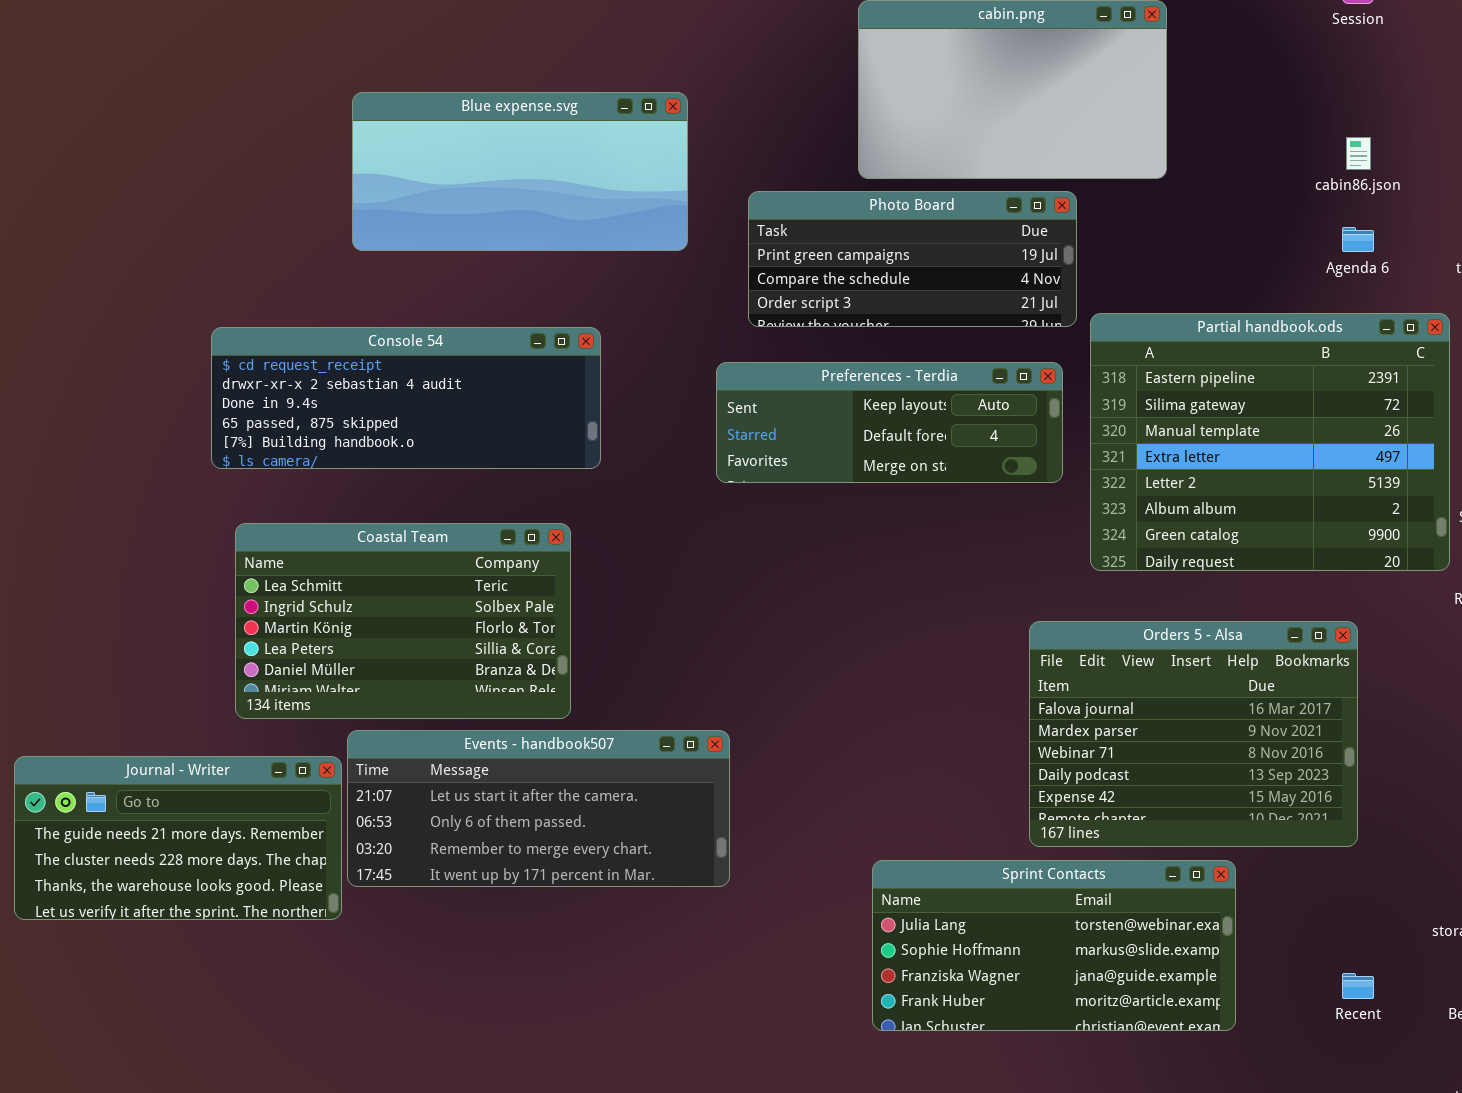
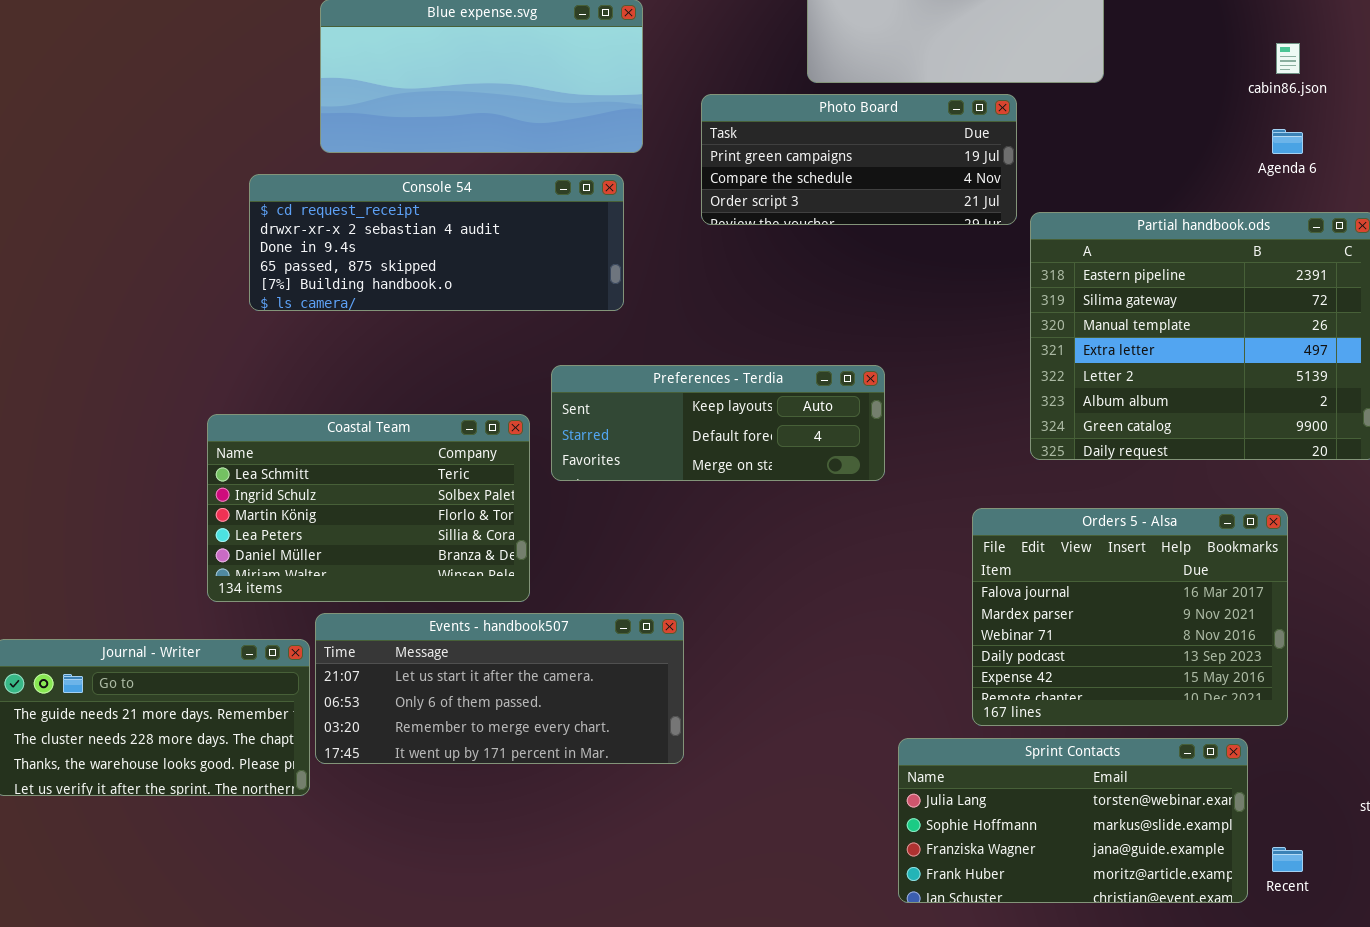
Console 54: [211,327,601,469] -> [249,174,624,311], moved
Preferences - Terdia: [716,362,1063,483] -> [551,365,885,481], moved
Sprint Contacts: [872,860,1236,1031] -> [898,738,1248,903], moved

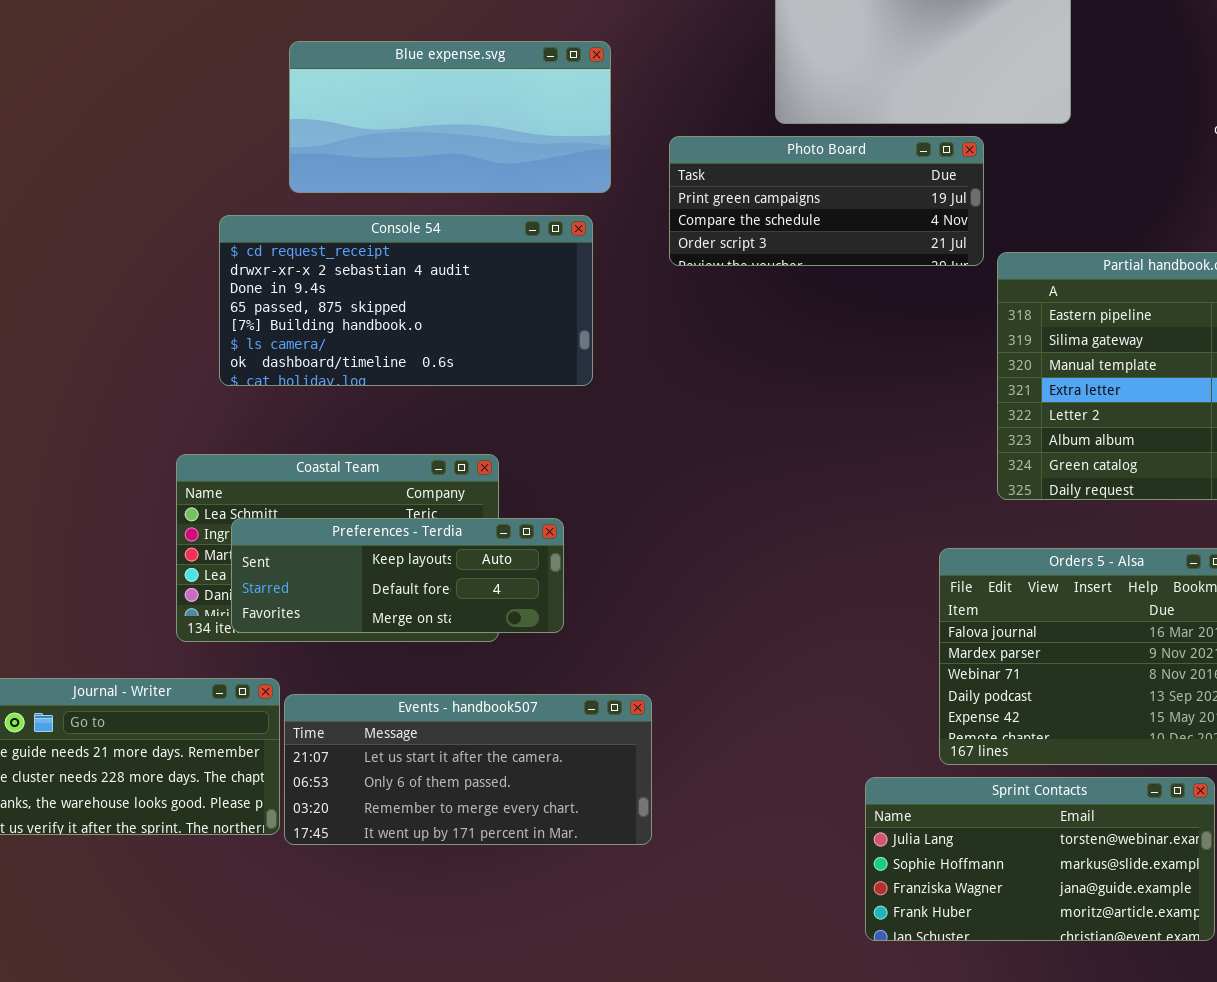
Console 54: [249,174,624,311] -> [219,215,593,386], resized
Preferences - Terdia: [551,365,885,481] -> [231,518,564,633], moved
Events - handbook507: [315,613,684,764] -> [284,694,652,845], moved

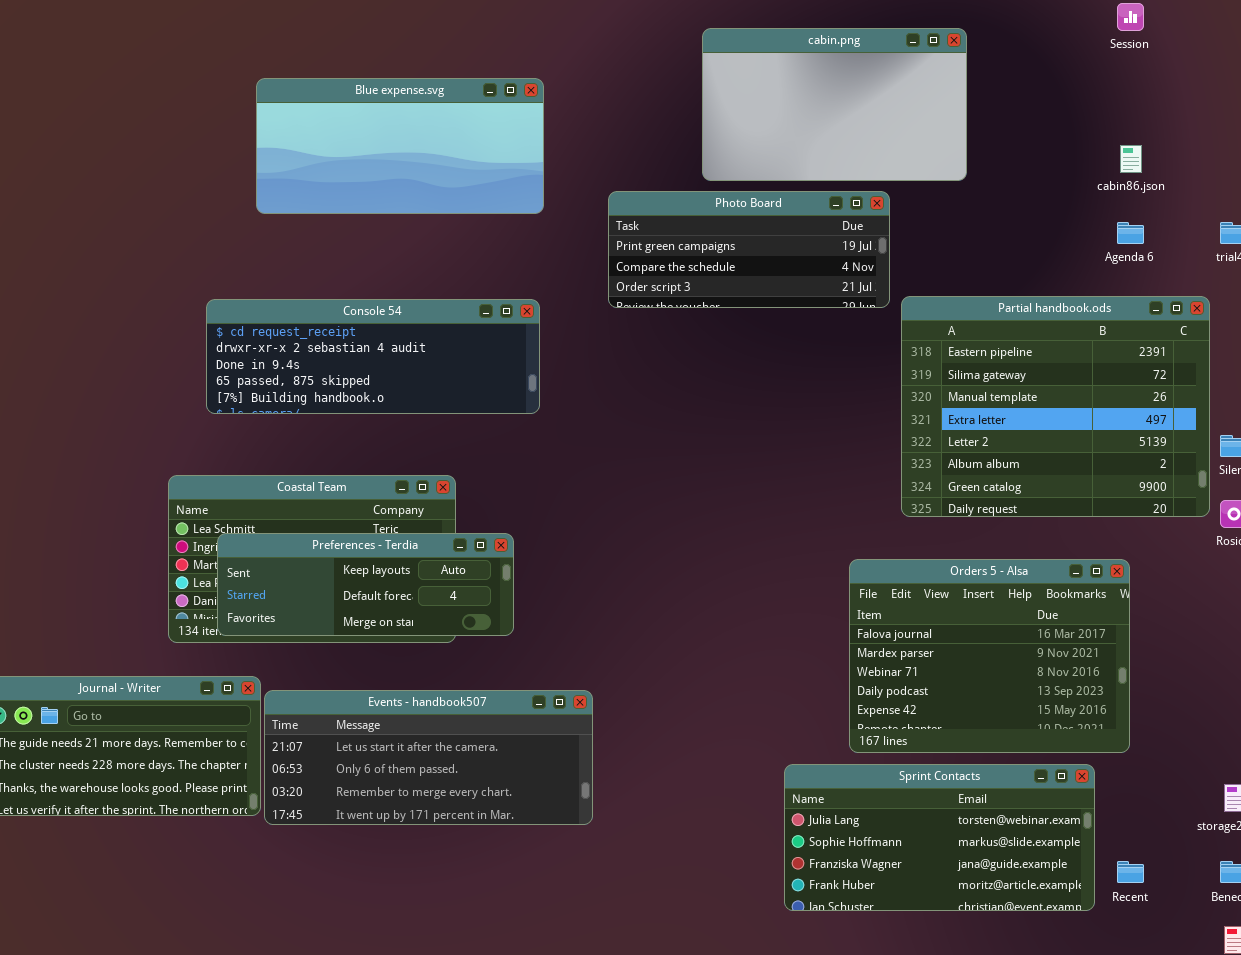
Blue expense.svg: [289,41,611,193] -> [256,78,544,214], moved
Console 54: [219,215,593,386] -> [206,299,540,414], resized

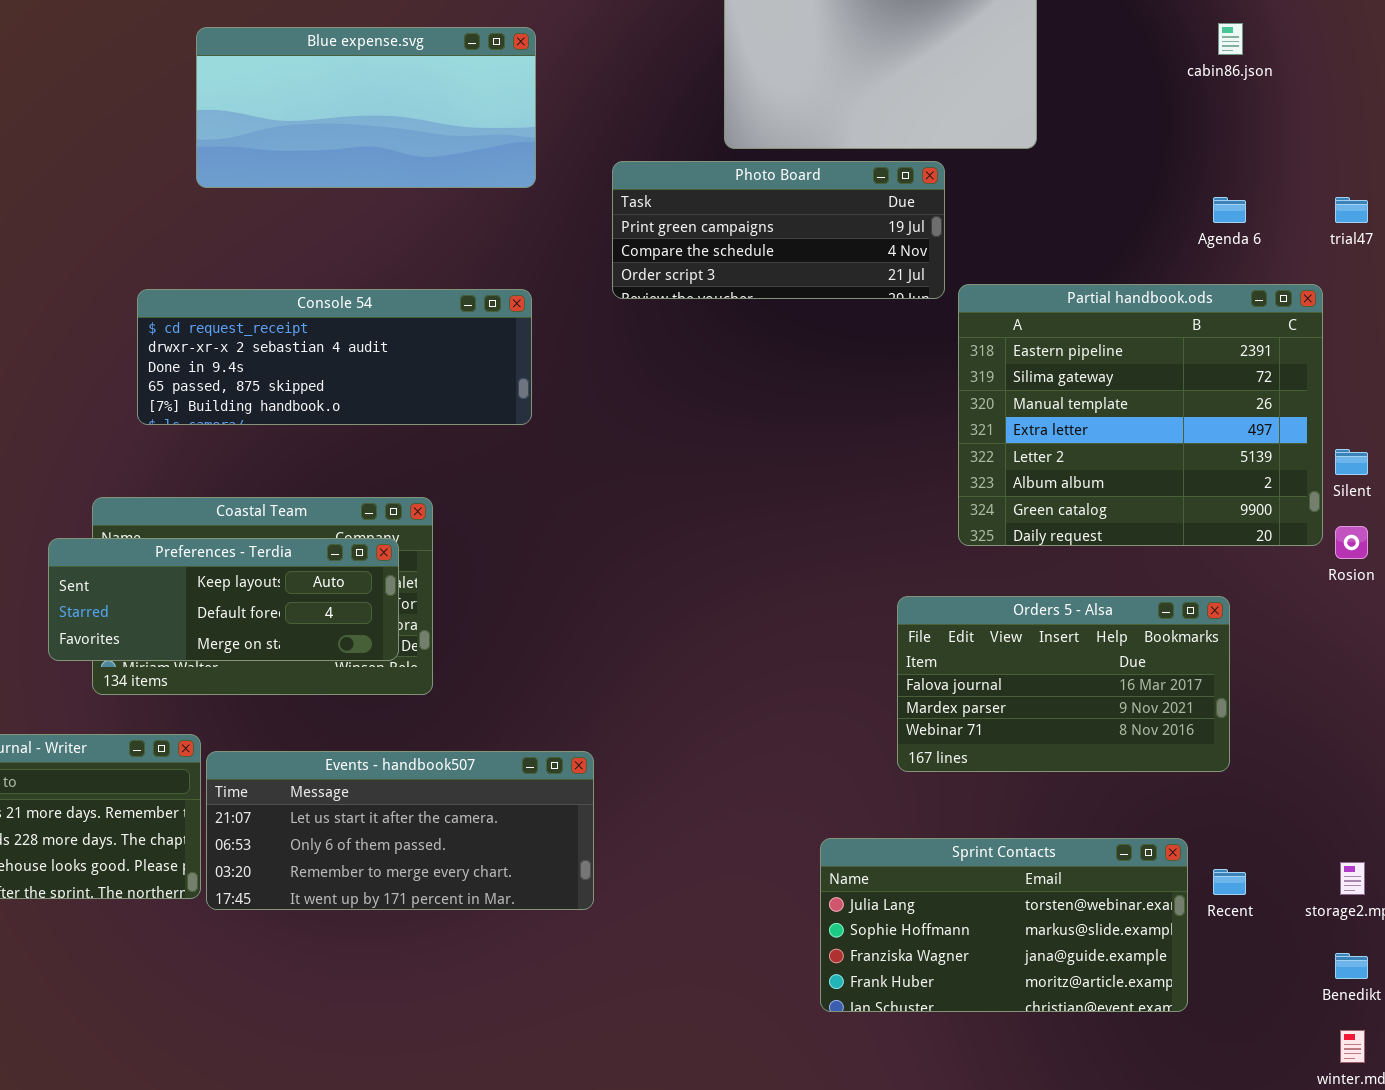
cabin86.json: [1120,145,1142,173] -> [1218,23,1243,55], moved
Preferences - Terdia: [217,533,514,636] -> [48,538,399,661], moved
Orders 5 - Alsa: [849,559,1130,753] -> [897,596,1230,772], resized
Recent: [1117,861,1144,883] -> [1213,869,1246,895], moved

